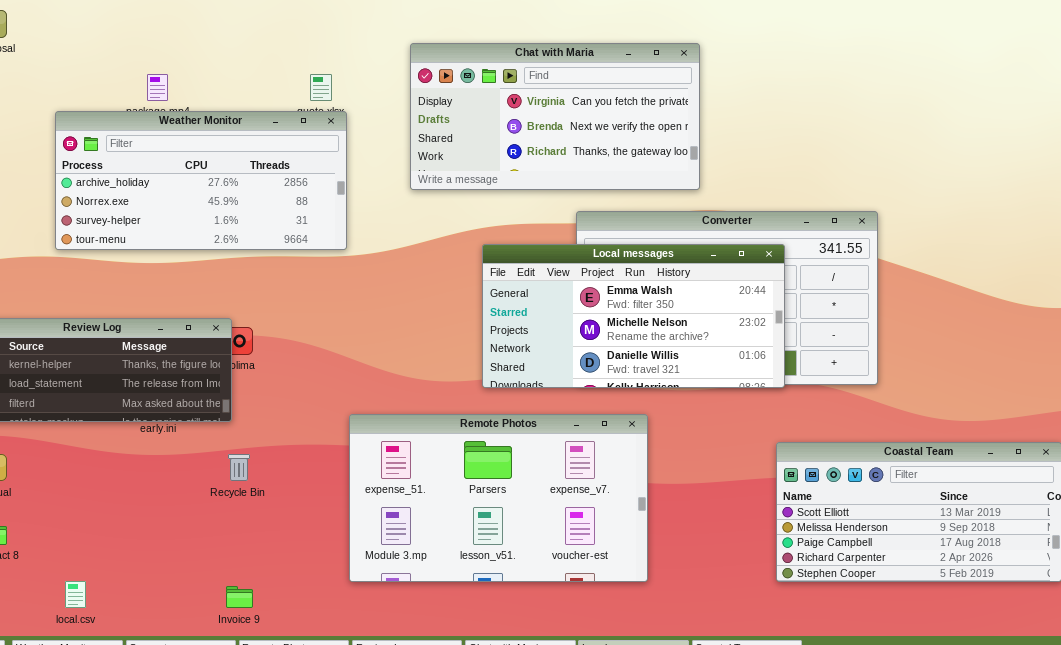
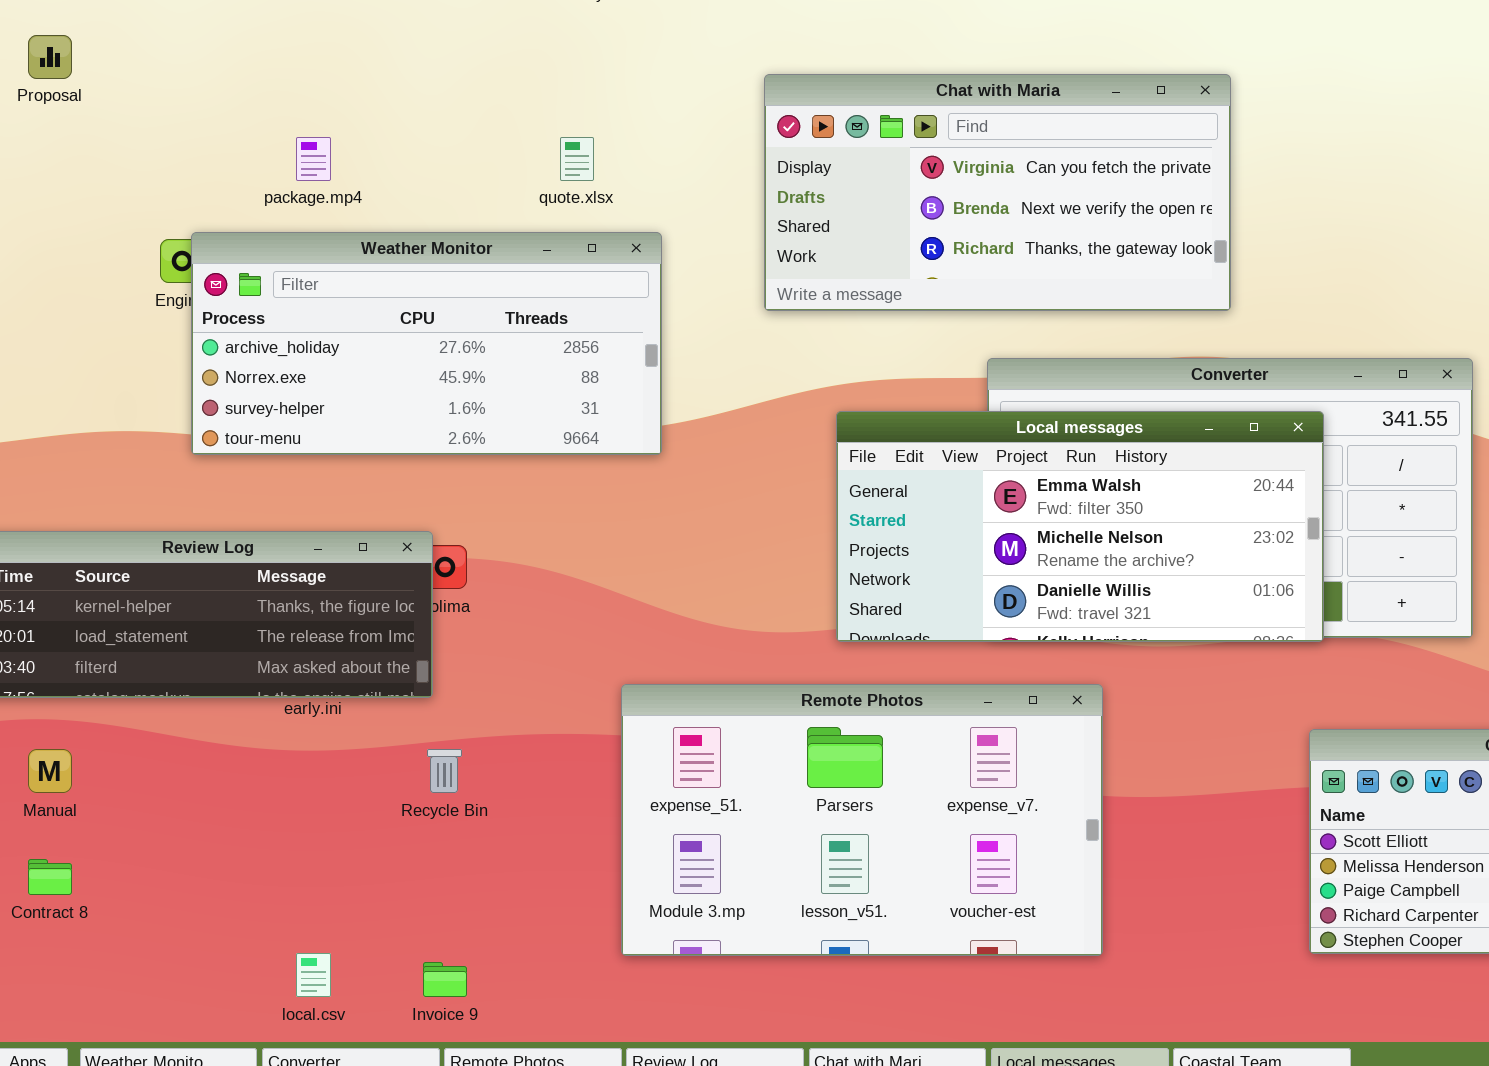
Chat with Maria: [410,43,700,190] -> [764,74,1231,311], moved
Weather Monitor: [55,111,347,250] -> [191,232,662,455], moved
local.csv: [65,581,86,608] -> [296,953,331,997], moved

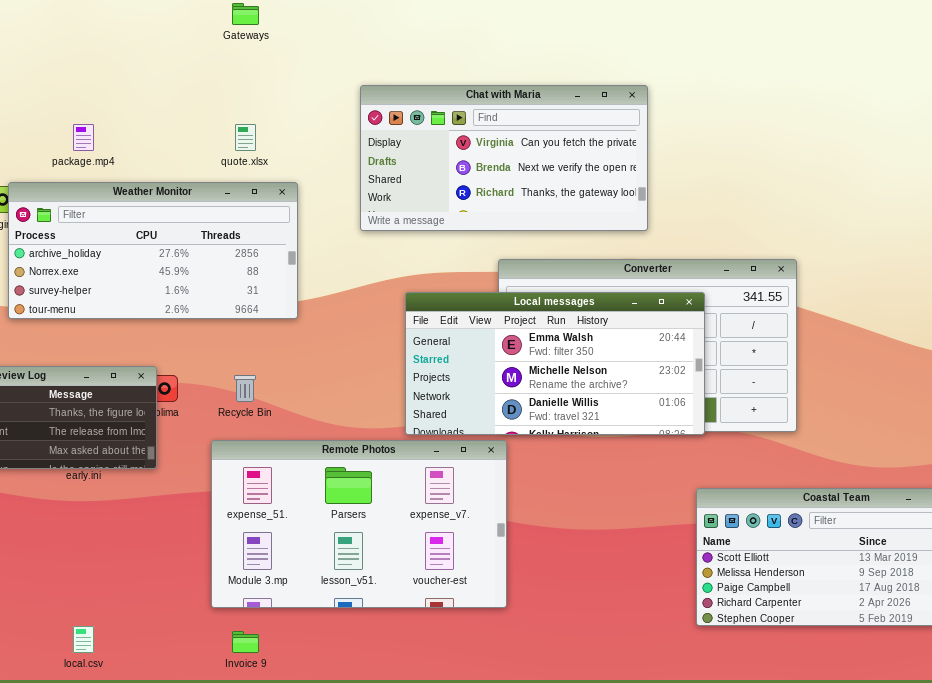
Remote Photos: [621,684,1103,956] -> [211,440,507,608], moved
Recycle Bin: [427,749,462,793] -> [234,375,256,402], moved
Invoice 9: [423,962,467,997] -> [232,631,259,653], moved

